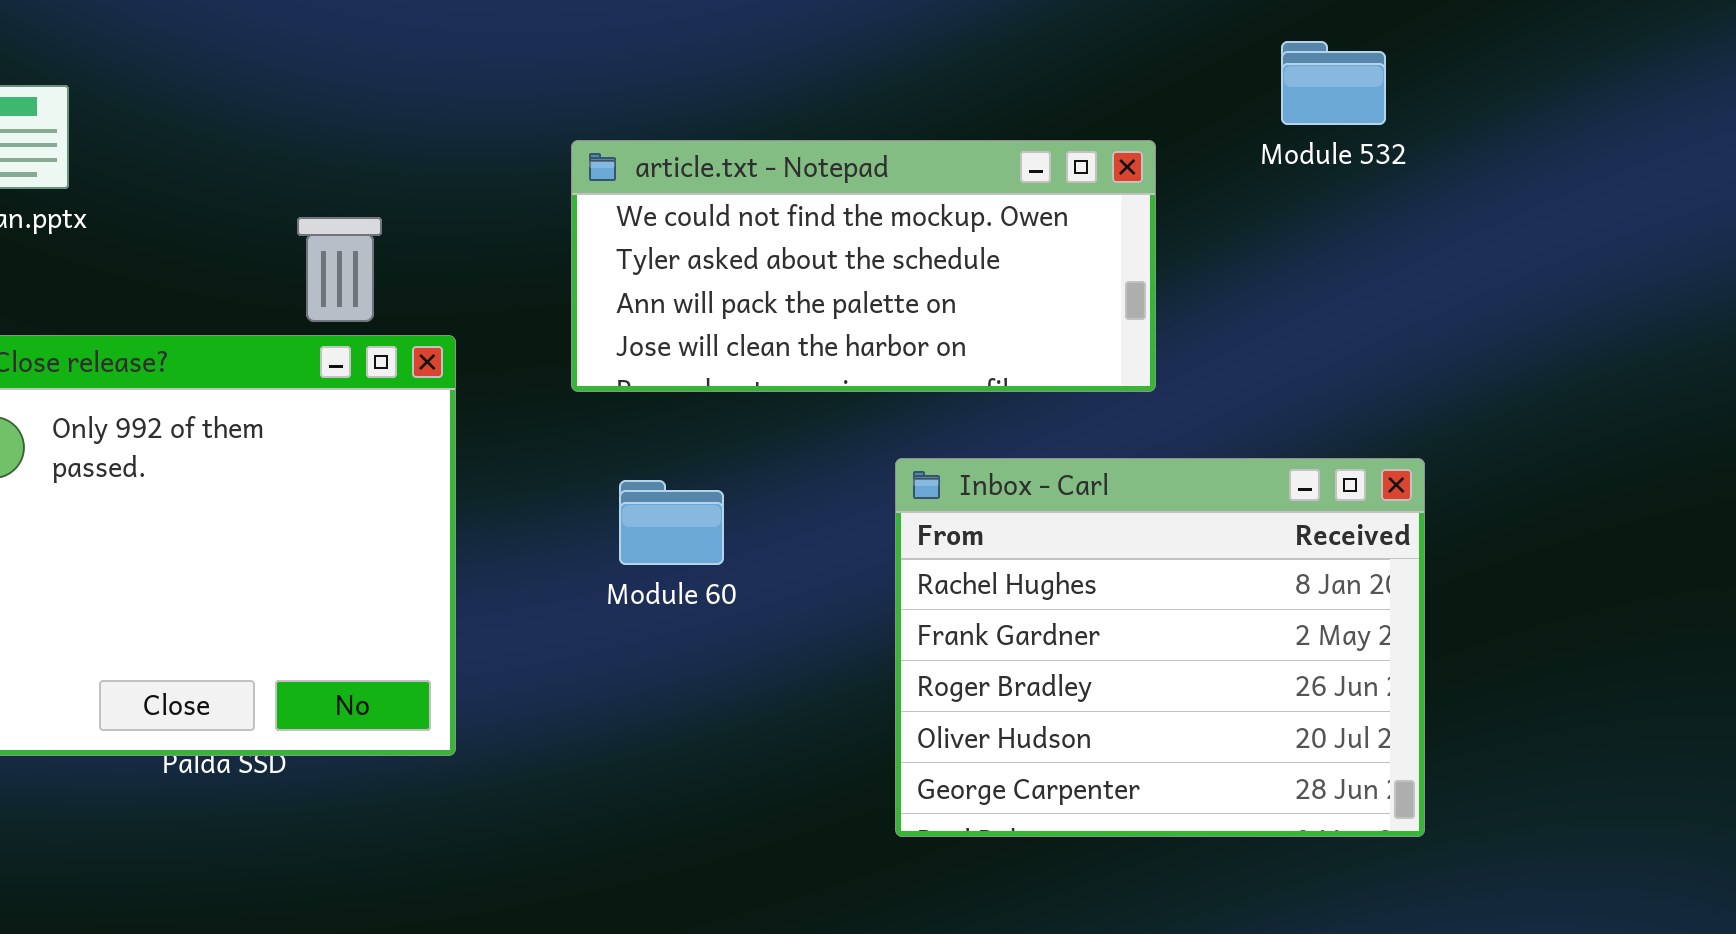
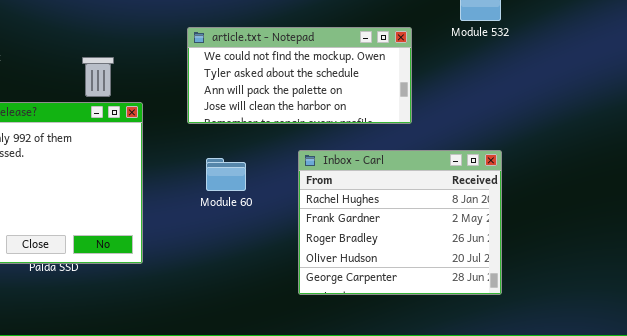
Inbox - Carl: [895,458,1425,837] -> [298,150,502,295], moved

